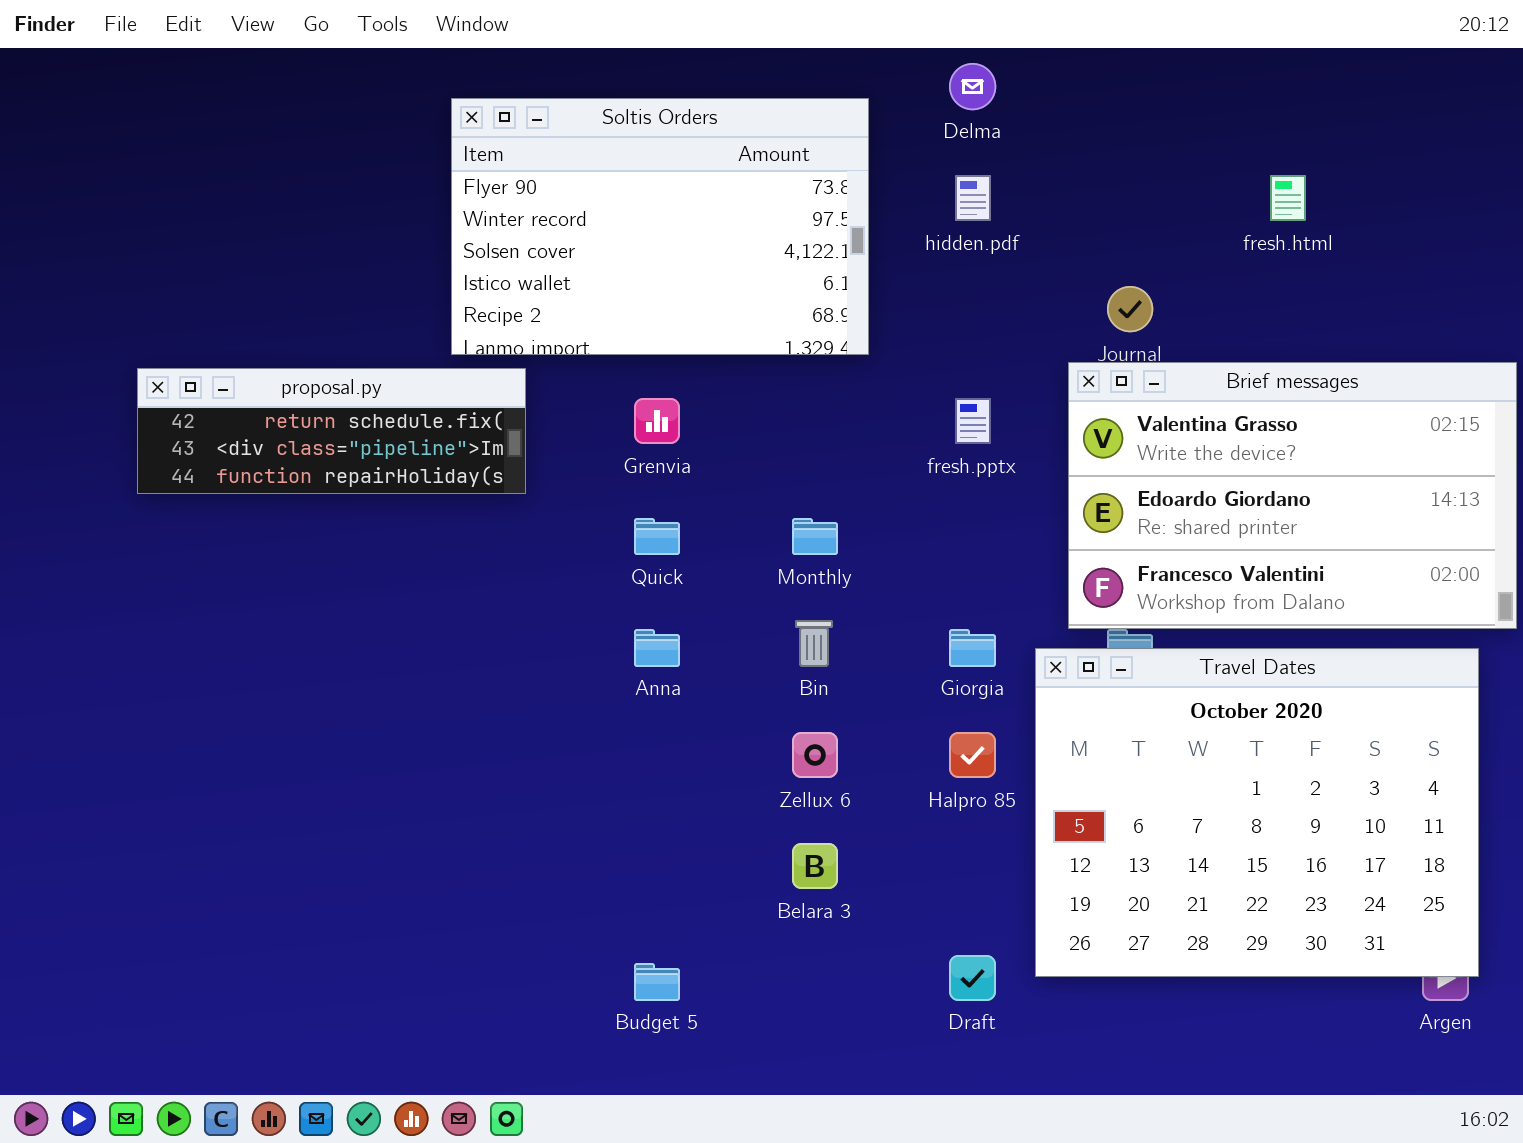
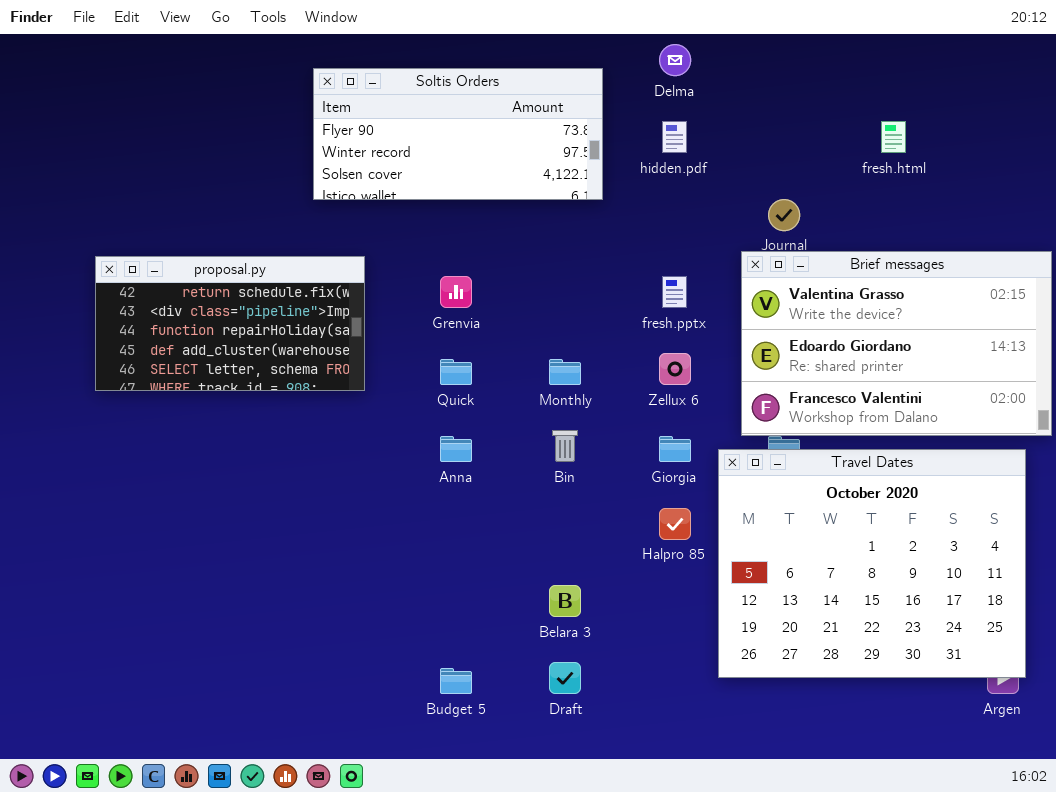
Soltis Orders: [451,98,869,355] -> [313,68,603,200], resized
proposal.py: [137,368,526,494] -> [95,256,365,391], resized
Zellux 6: [792,732,838,778] -> [659,353,691,385], moved
Draft: [949,955,996,1001] -> [549,662,581,694], moved

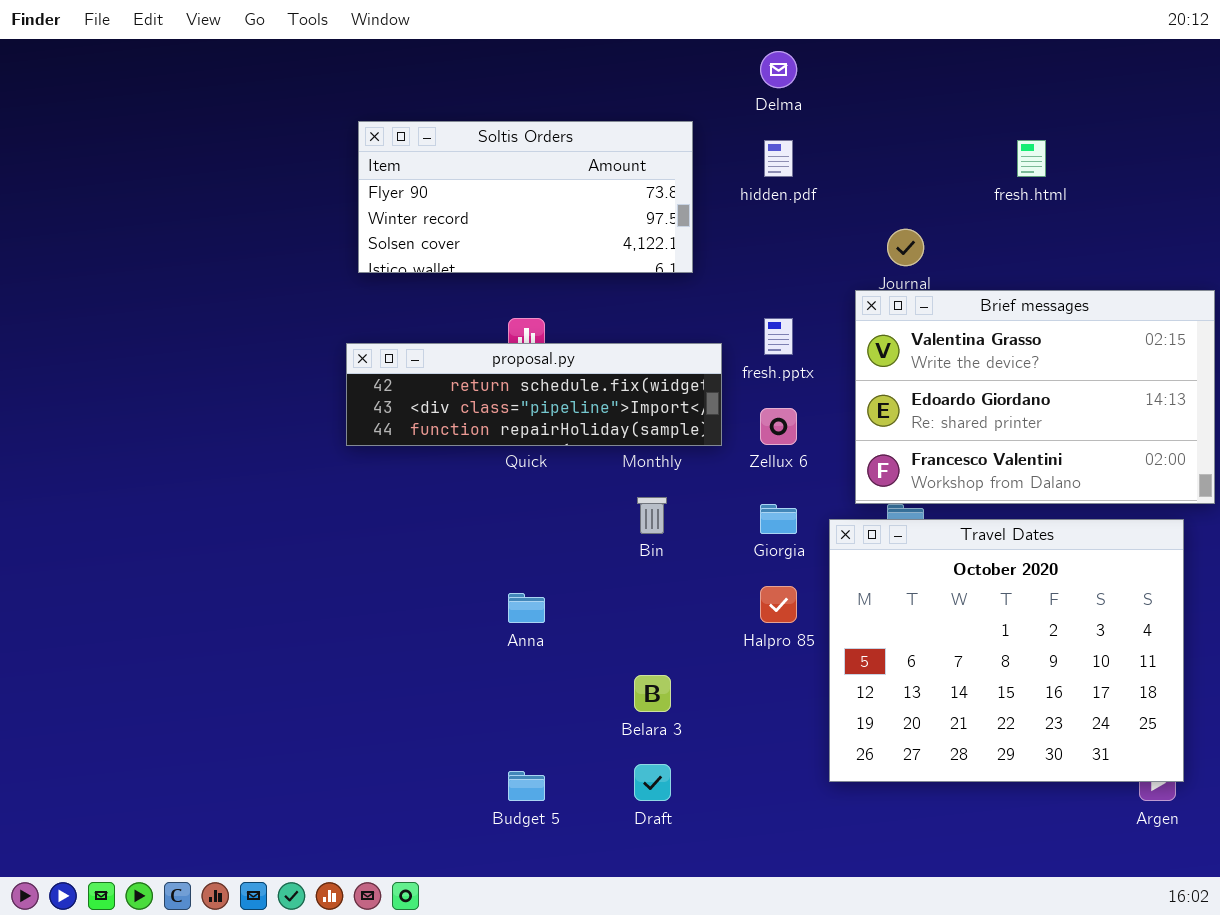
Soltis Orders: [313,68,603,200] -> [358,121,693,273], moved
proposal.py: [95,256,365,391] -> [346,343,722,446], moved, resized
Anna: [440,436,472,462] -> [508,593,545,623], moved

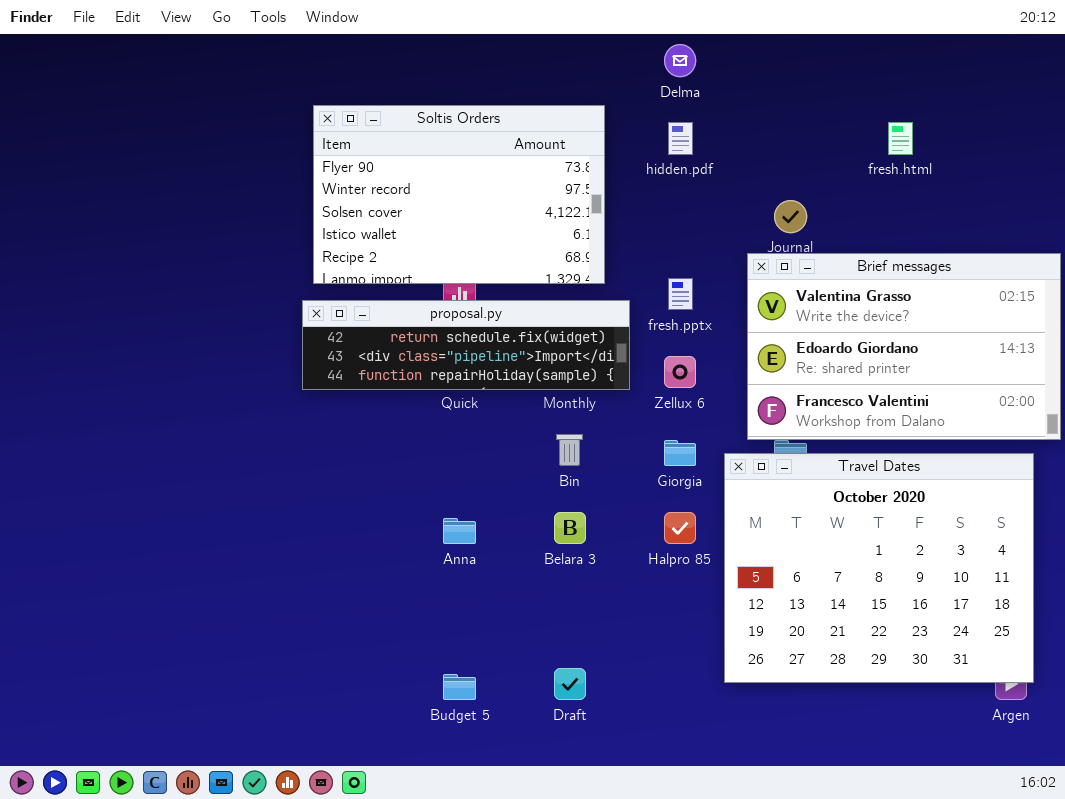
Soltis Orders: [358,121,693,273] -> [313,105,605,284], resized
Belara 3: [634,675,671,712] -> [554,512,586,544], moved

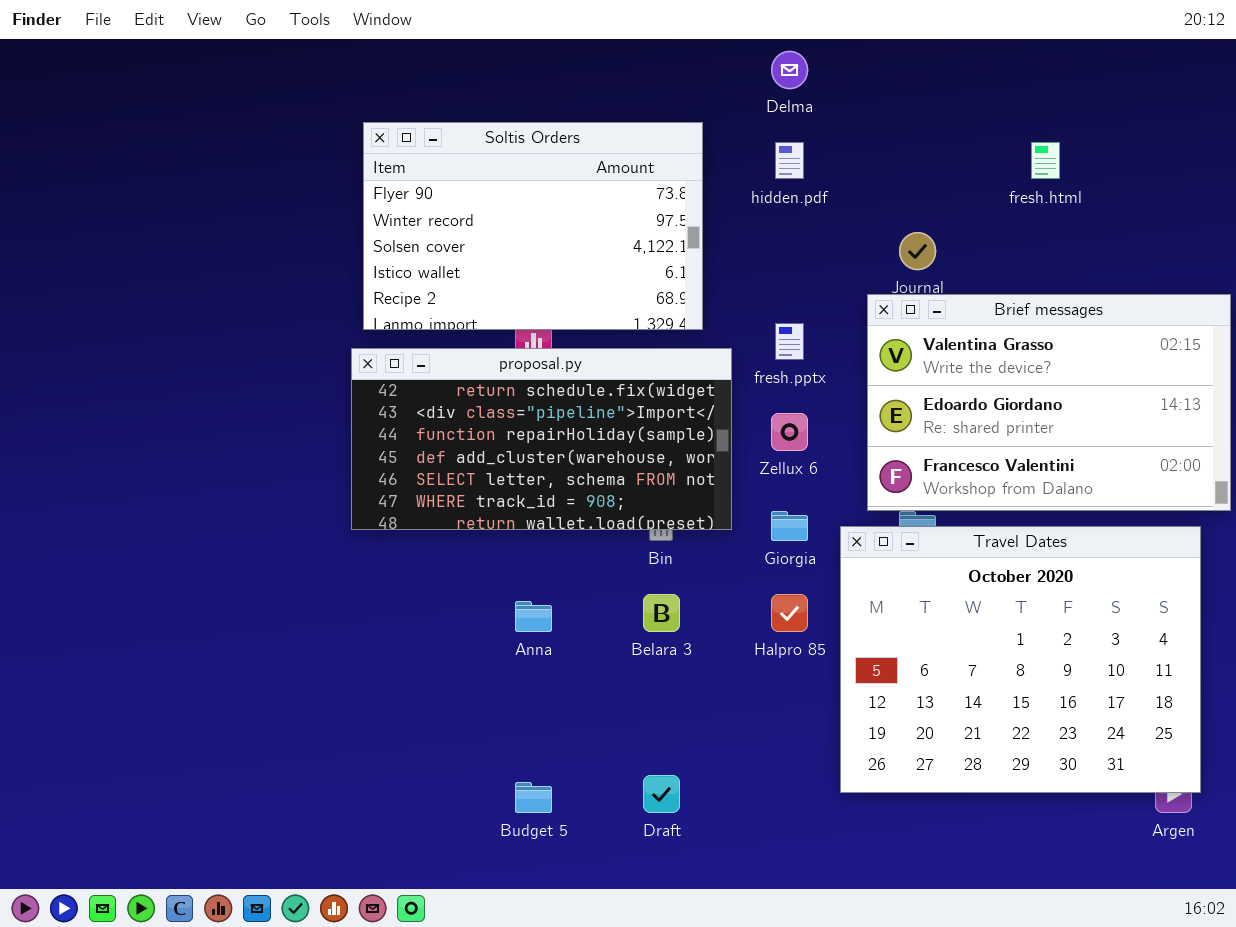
proposal.py: [302,300,630,390] -> [351,348,732,530], resized

